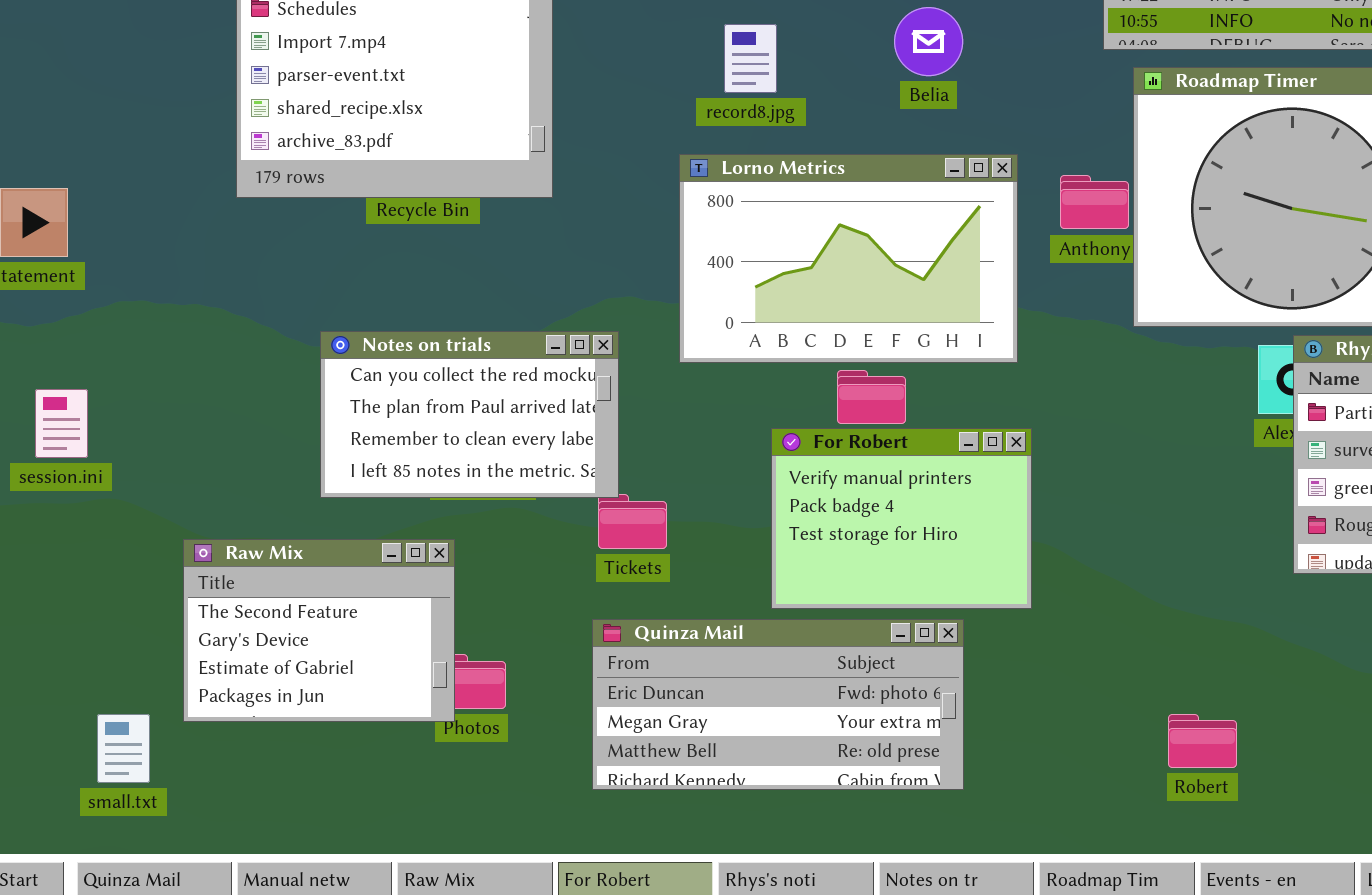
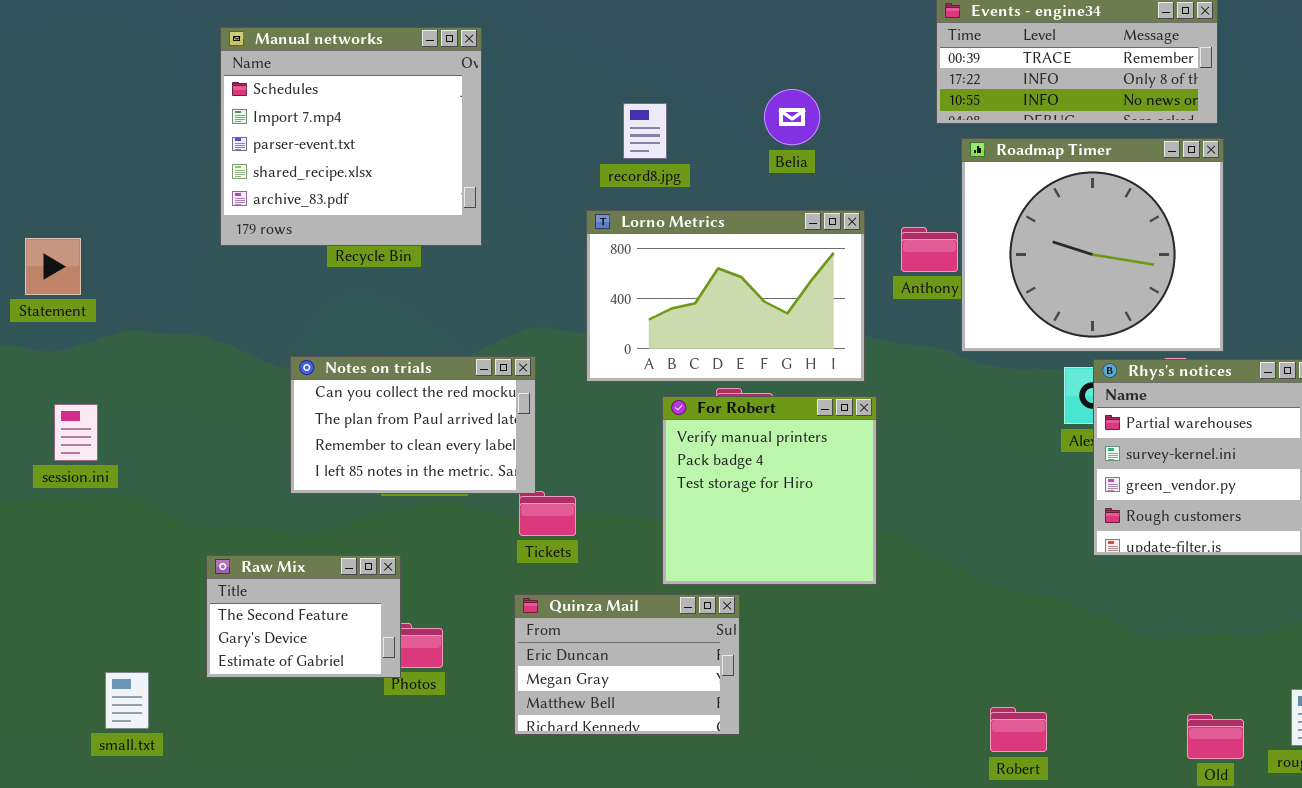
For Robert: [771,428,1032,609] -> [662,396,877,585], resized
Raw Mix: [183,539,455,722] -> [206,555,401,678], resized
Quinza Mail: [592,619,964,790] -> [514,594,740,735], resized
Robert: [1168,714,1237,768] -> [990,707,1047,752], moved

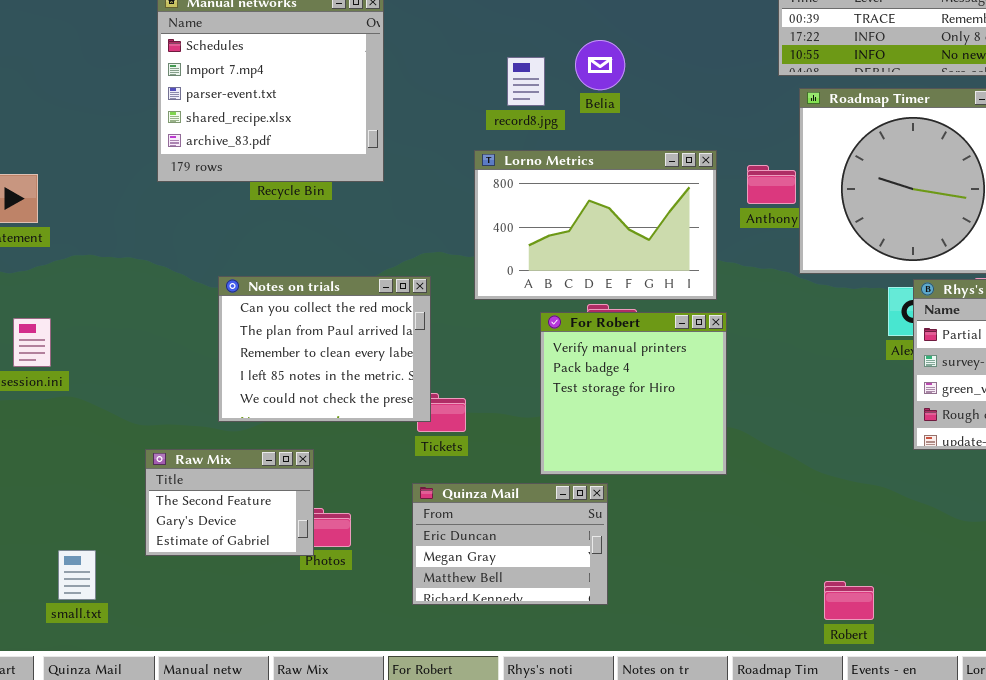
Belia: [764,89,820,145] -> [575,40,625,90], moved
Notes on trials: [290,356,536,494] -> [218,276,431,422], resized

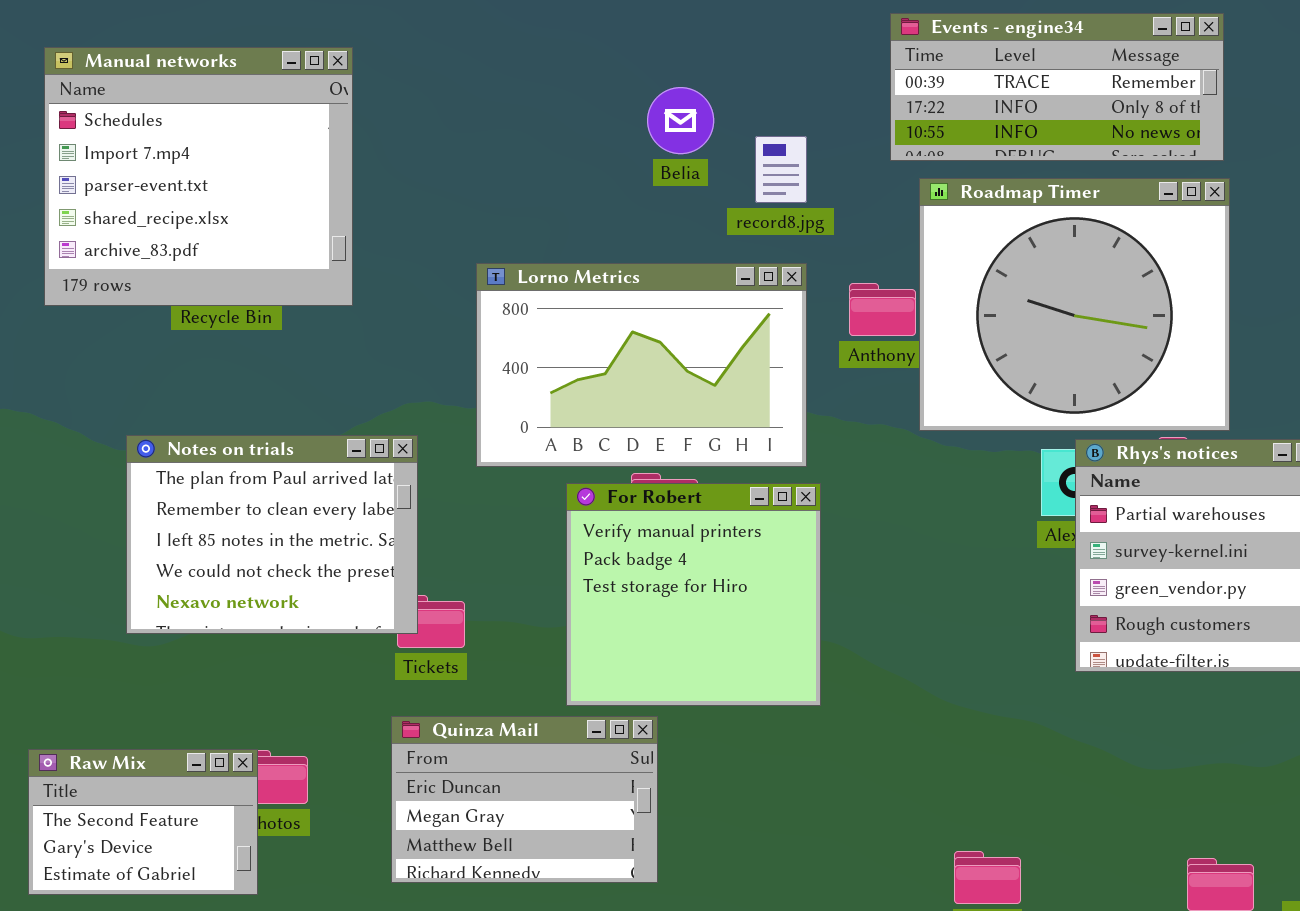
Belia: [575,40,625,90] -> [647,87,714,154], moved
record8.jpg: [507,57,545,106] -> [755,136,807,203], moved
Notes on trials: [218,276,431,422] -> [126,435,418,634], scrolled down 1 row
Raw Mix: [145,449,314,556] -> [28,749,258,895], moved

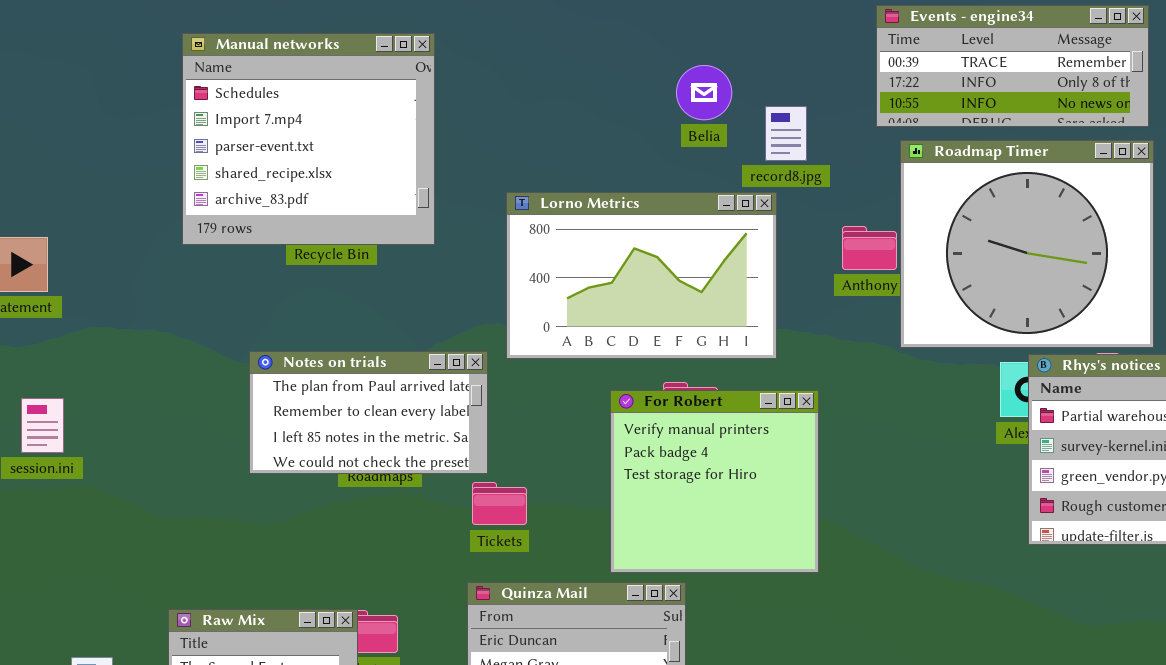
Lorno Metrics: [476,263,807,467] -> [506,192,777,359], moved
Notes on trials: [126,435,418,634] -> [249,351,488,474], resized

